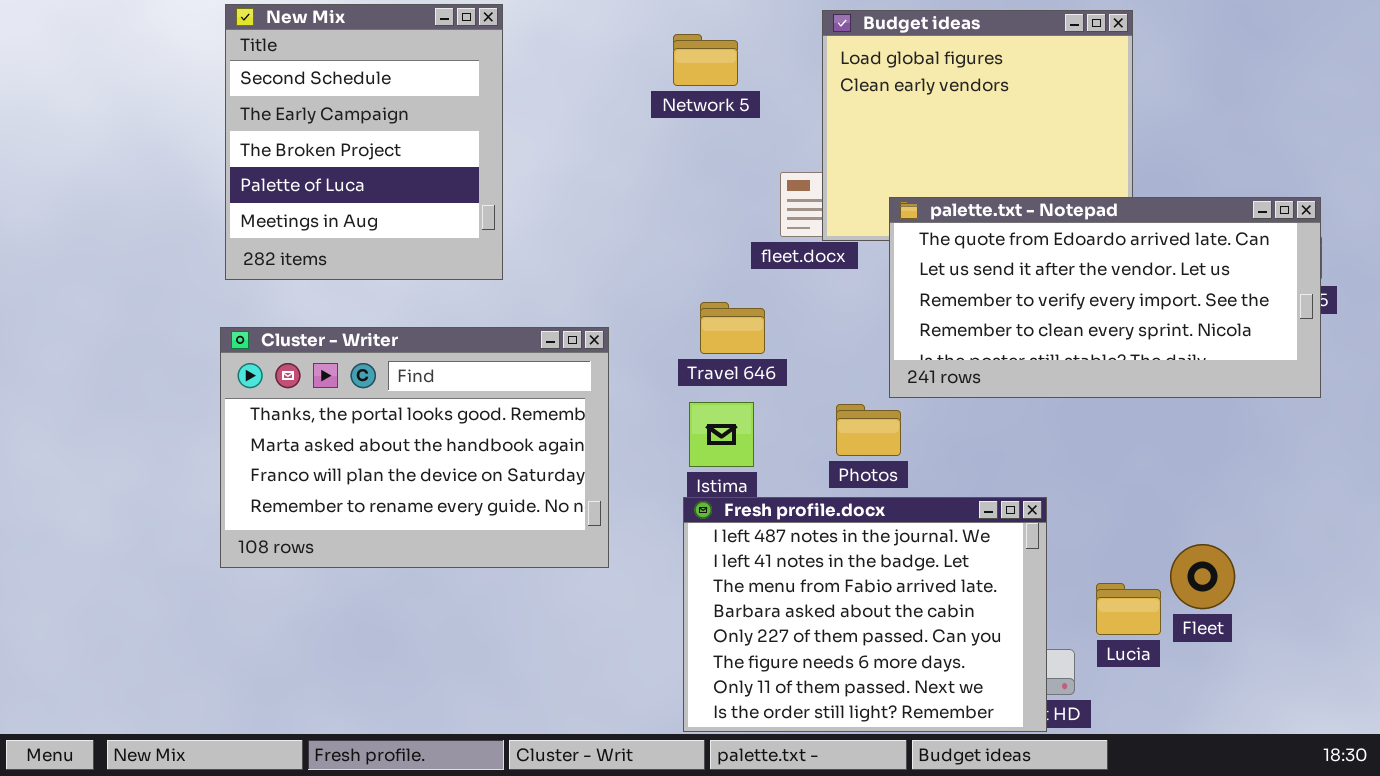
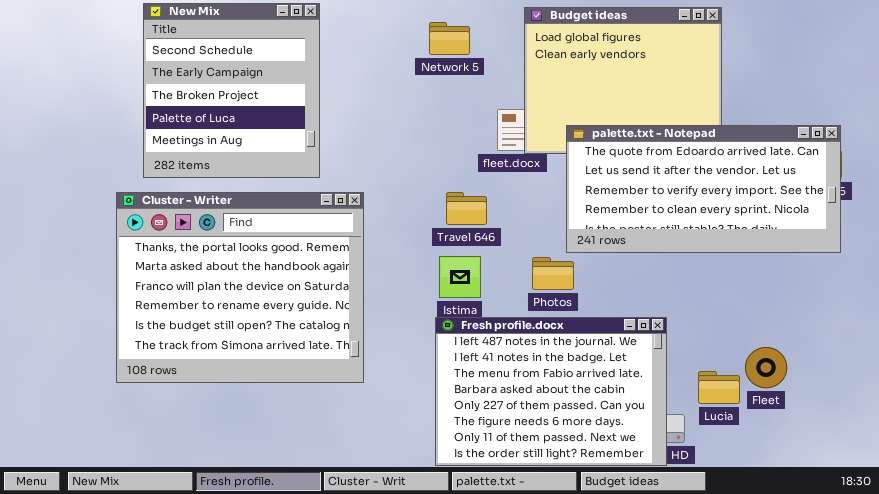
Cluster - Writer: [220,327,609,568] -> [116,192,364,383], moved, resized

